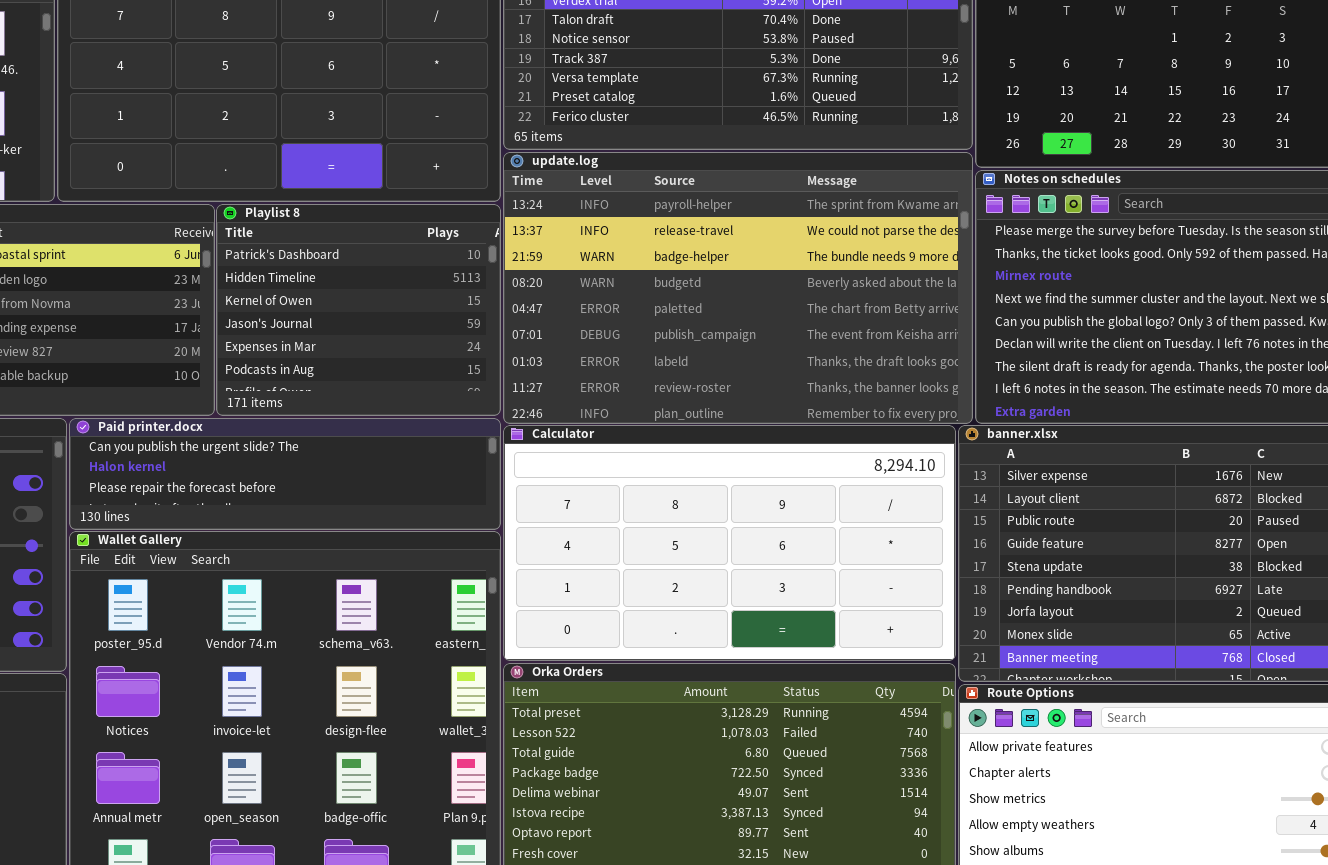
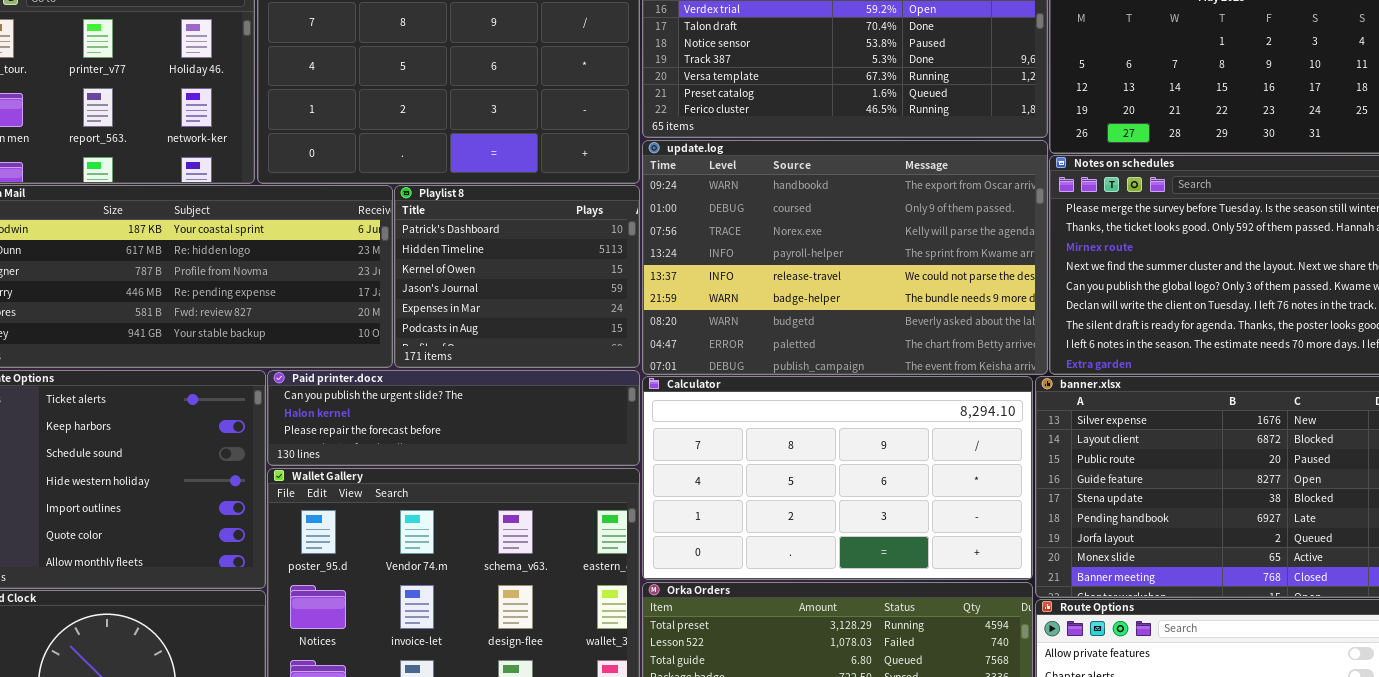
update.log: [503,152,973,424] -> [642,140,1048,375], scrolled up 3 rows

